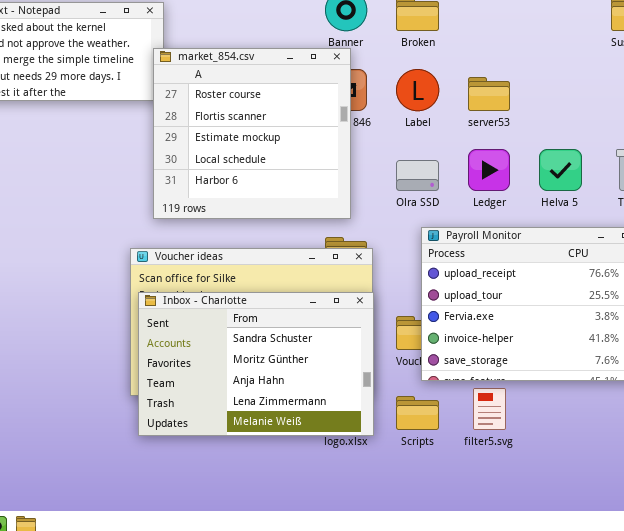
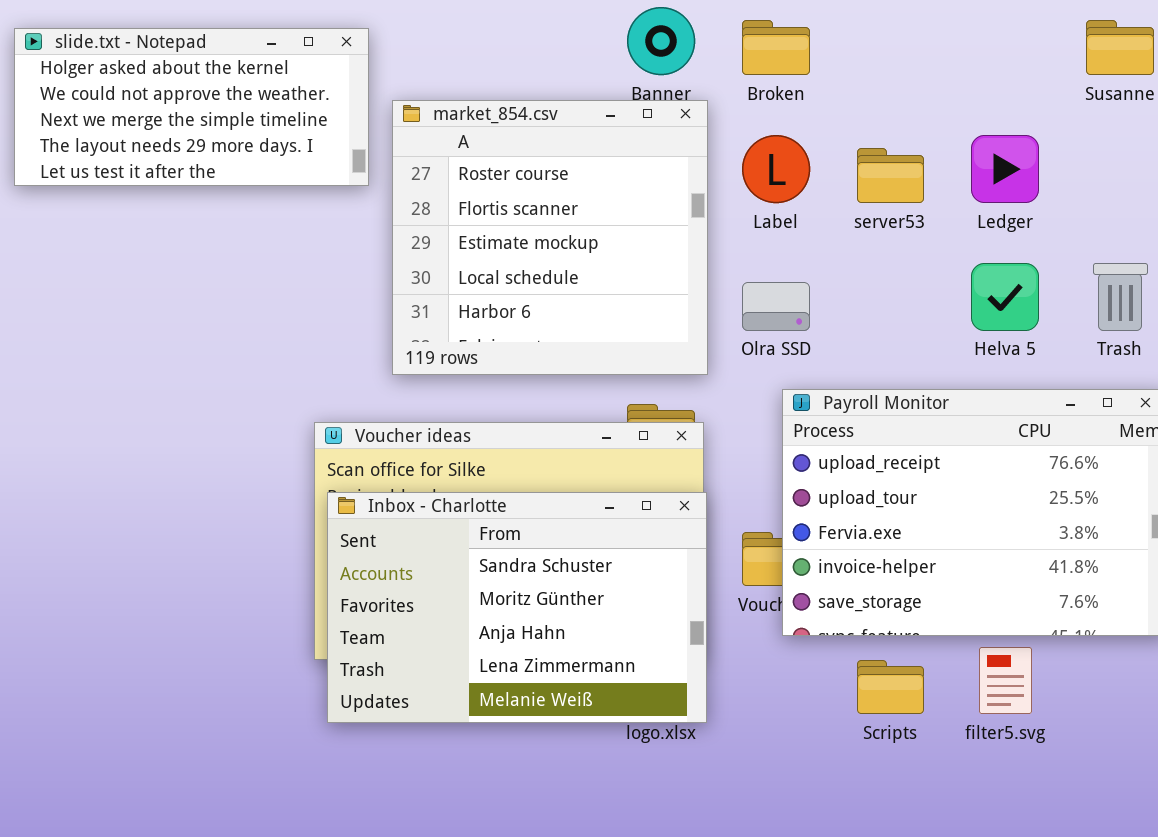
market_854.csv: [153,48,351,219] -> [392,100,708,375], moved
Ledger: [468,149,510,191] -> [971,135,1039,203], moved
filter5.svg: [473,388,506,430] -> [979,647,1032,714], moved
Scripts: [396,396,439,430] -> [857,660,924,714], moved

